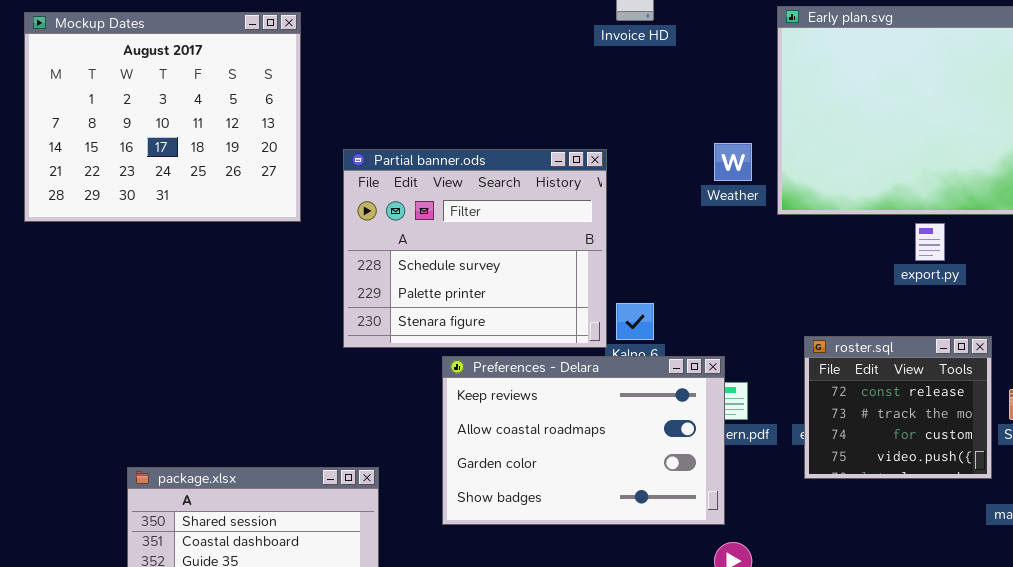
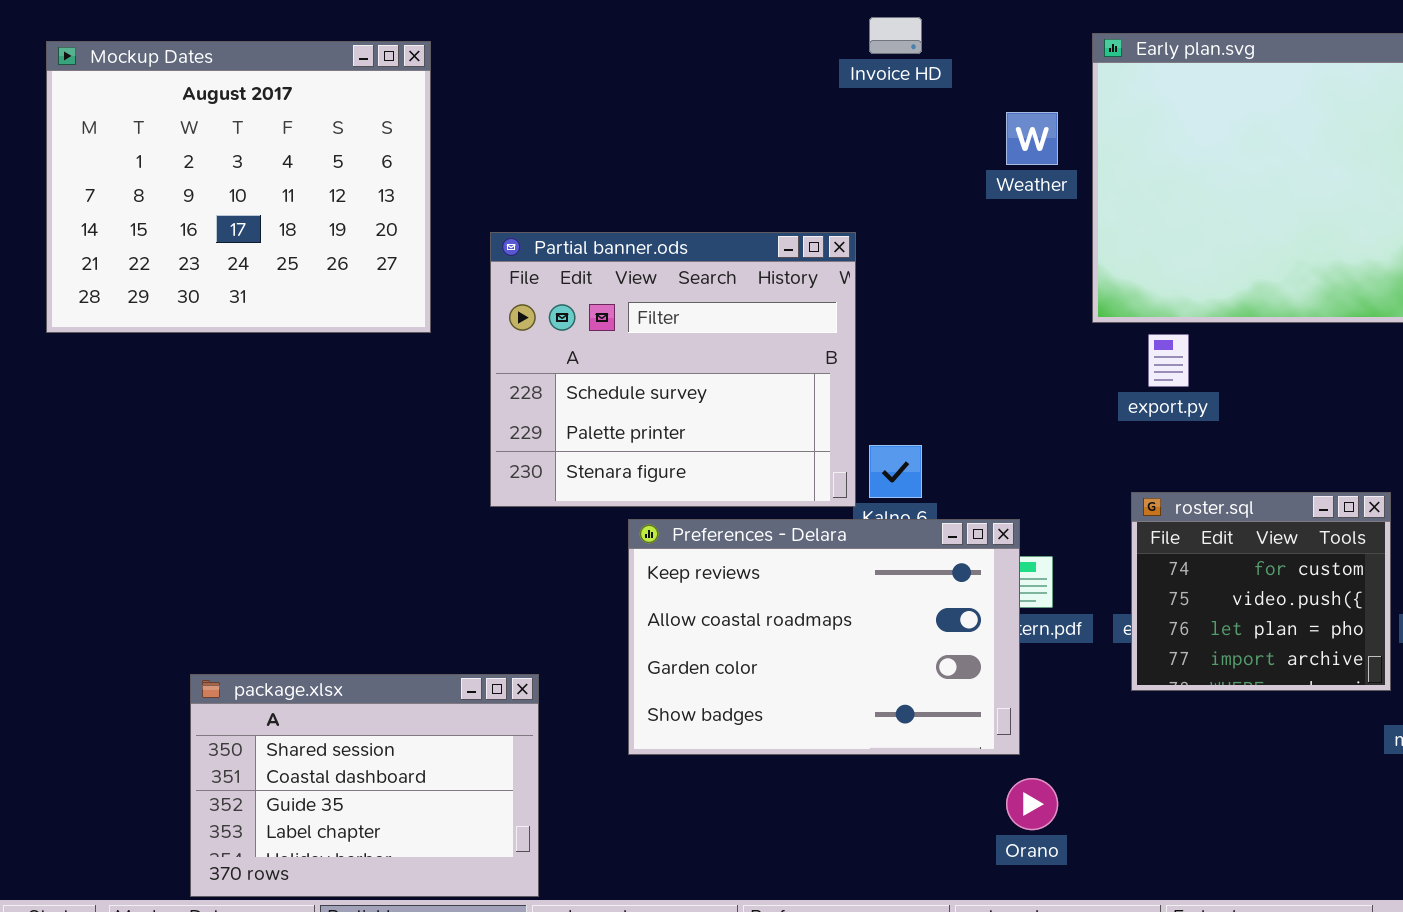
Weather: [714,143,752,181] -> [1006,112,1058,165], moved
export.py: [915,223,945,261] -> [1148,334,1189,387], moved
roster.sql: [804,336,992,479] -> [1131,492,1391,691], scrolled down 2 rows

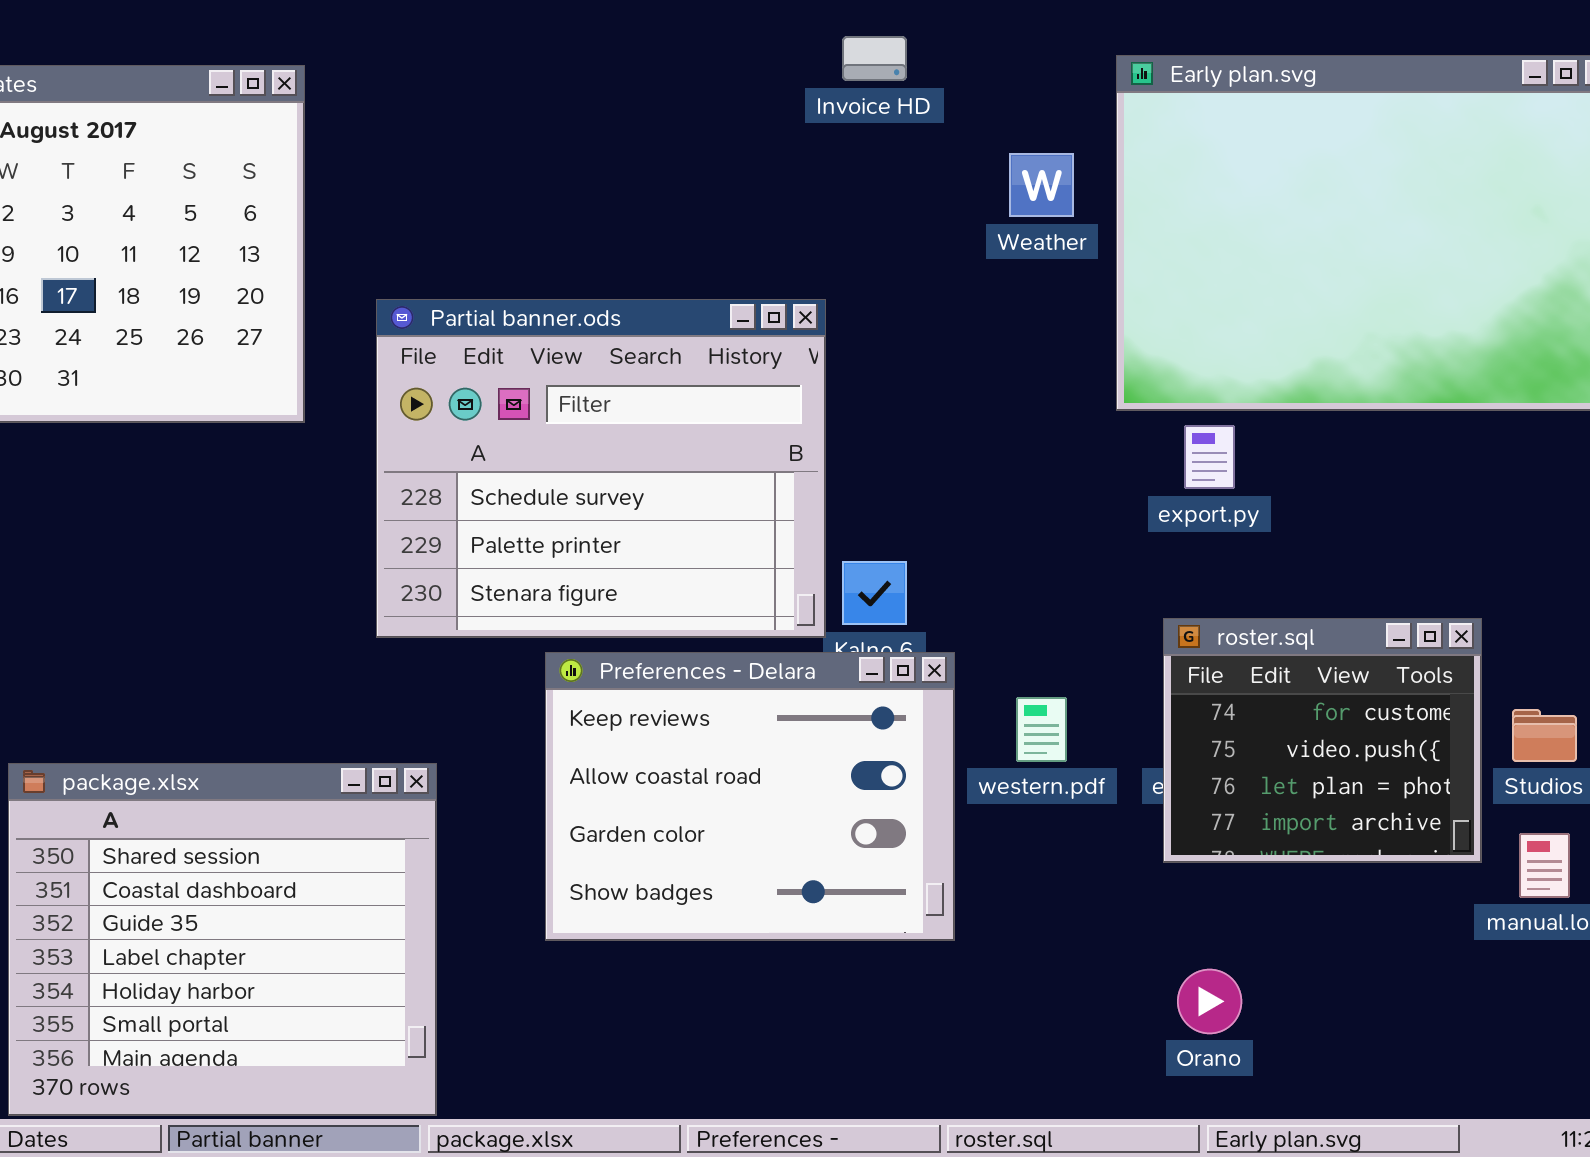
Preferences - Delara: [628,519,1020,755] -> [545,652,955,941], resized
package.xlsx: [190,674,539,897] -> [8,763,437,1116], resized
Orano: [1006,778,1058,830] -> [1177,969,1242,1034], moved

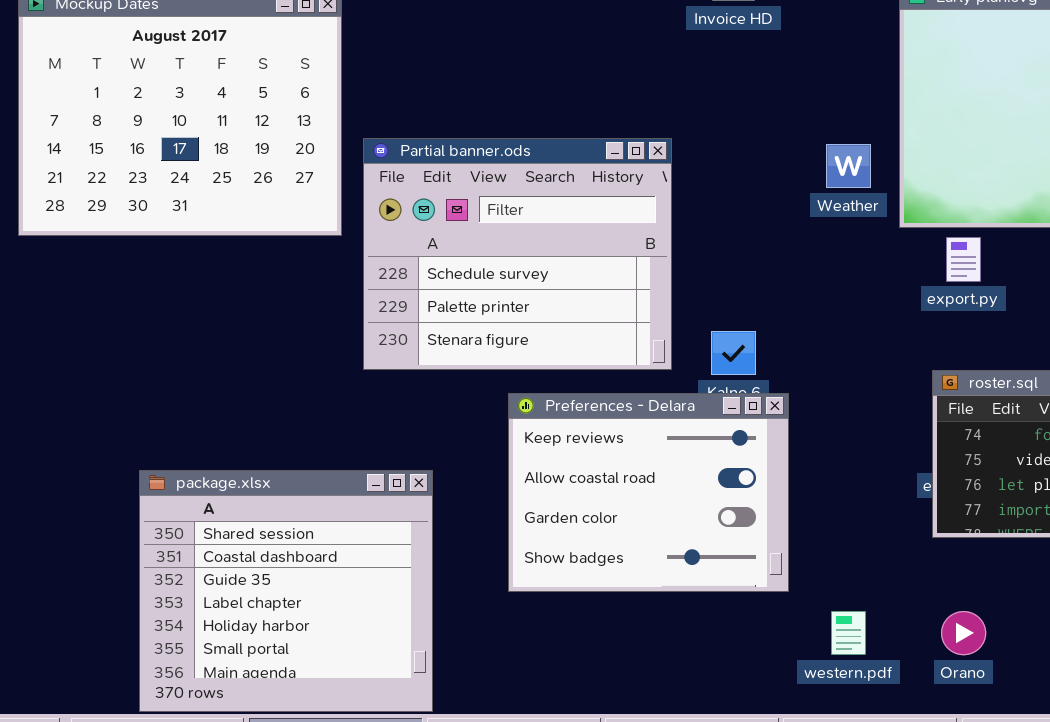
Weather: [1009,153,1074,217] -> [826,144,871,188], moved
Partial banner.ods: [376,299,826,638] -> [363,138,672,370], moved
western.pdf: [1016,697,1067,762] -> [831,611,866,655], moved

